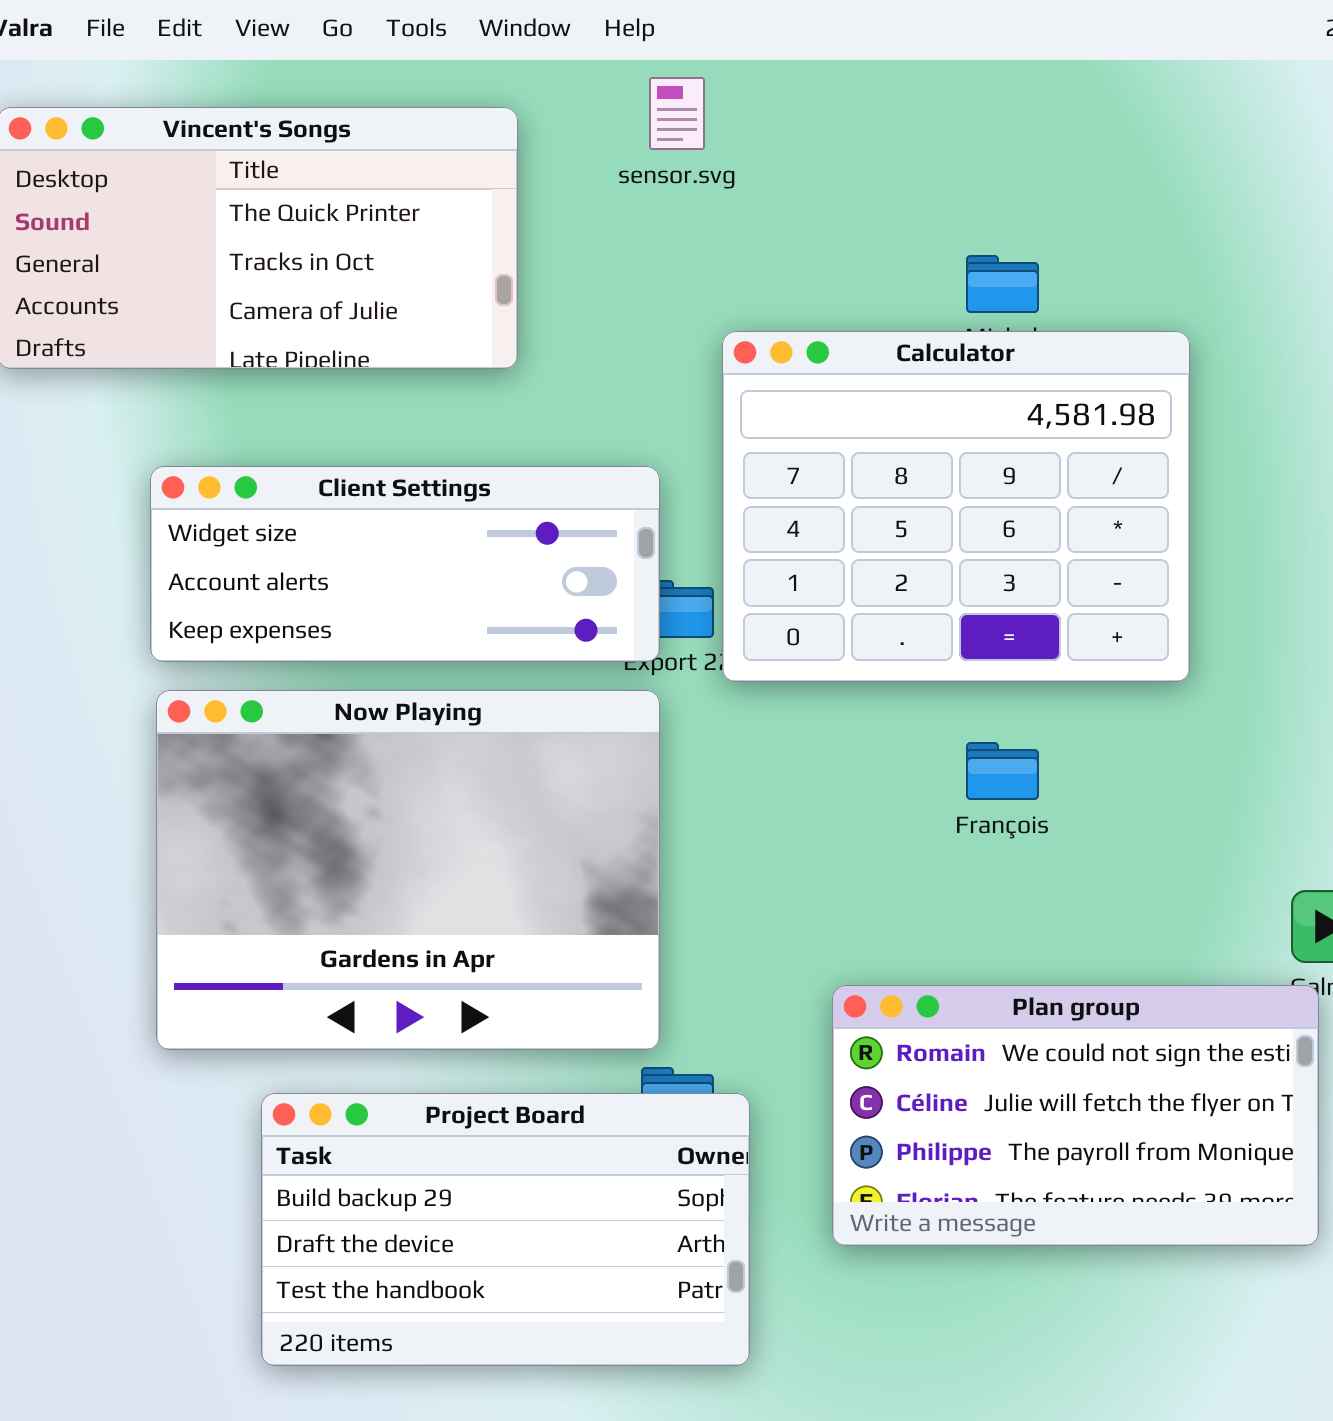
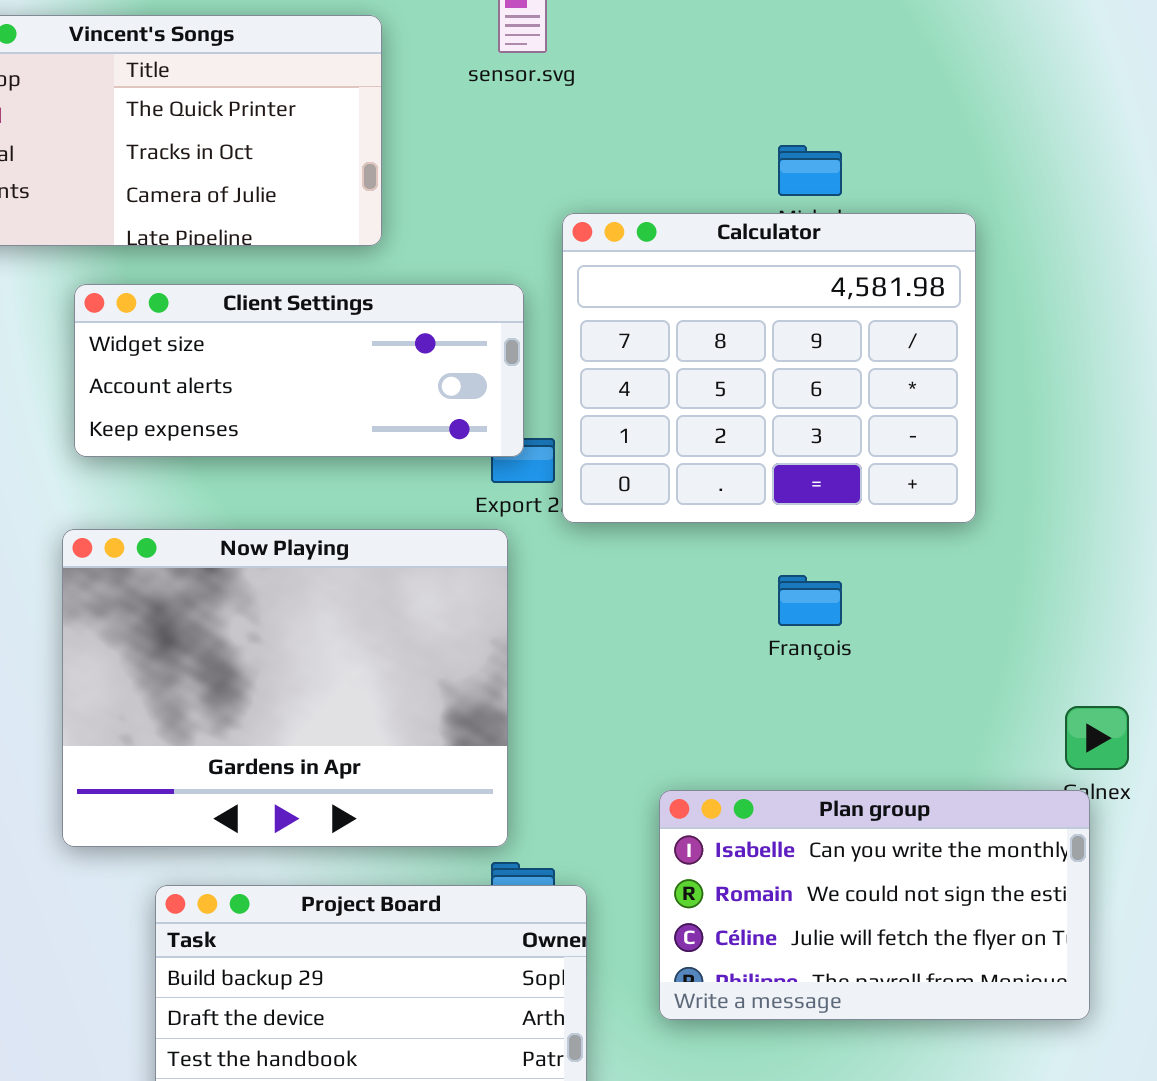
Client Settings: [150,466,660,662] -> [74,284,524,457], moved
Plan group: [832,985,1319,1246] -> [659,790,1090,1020], scrolled up 1 row

